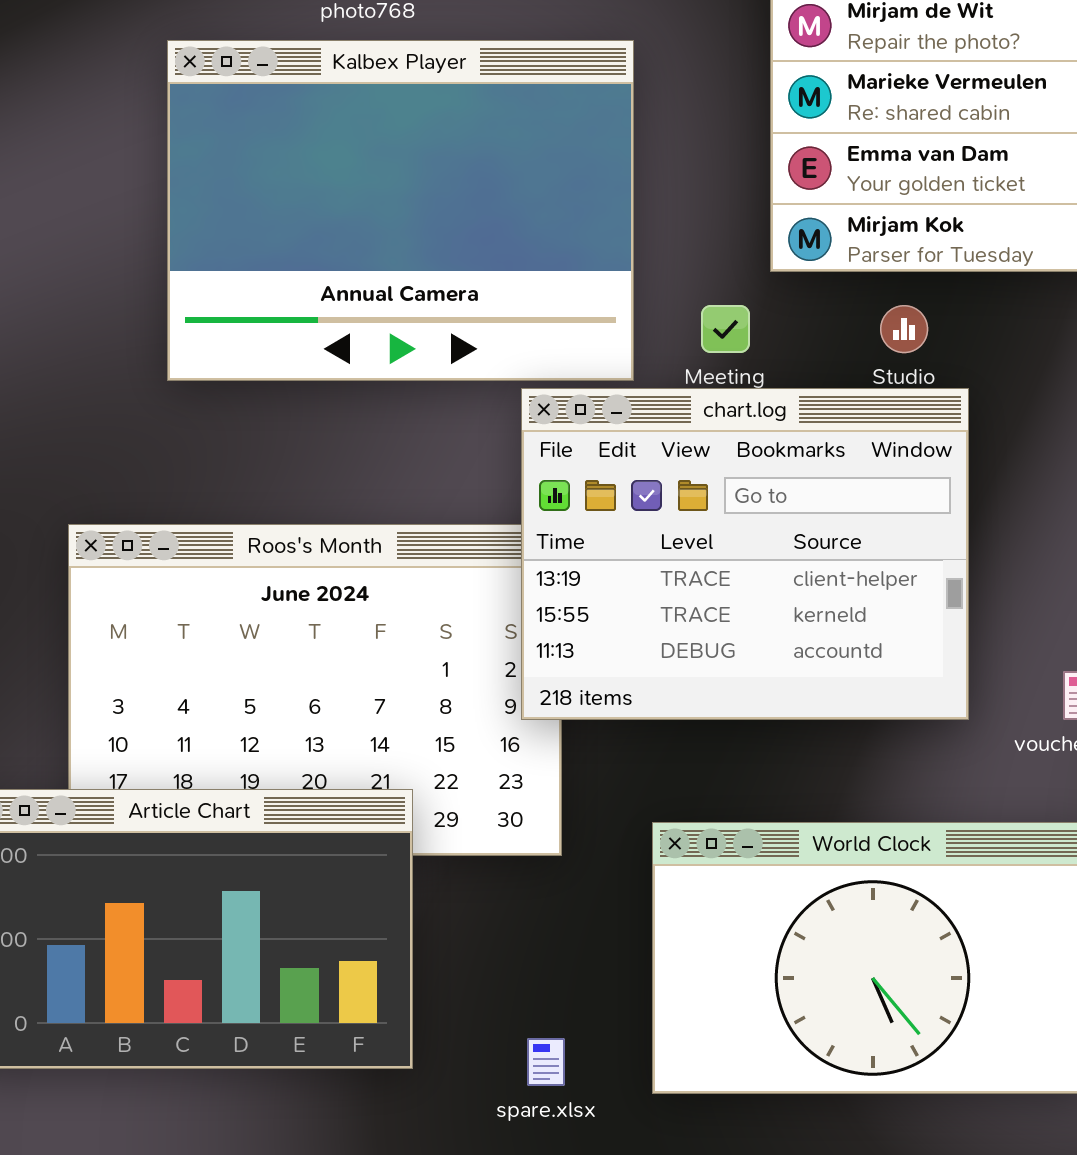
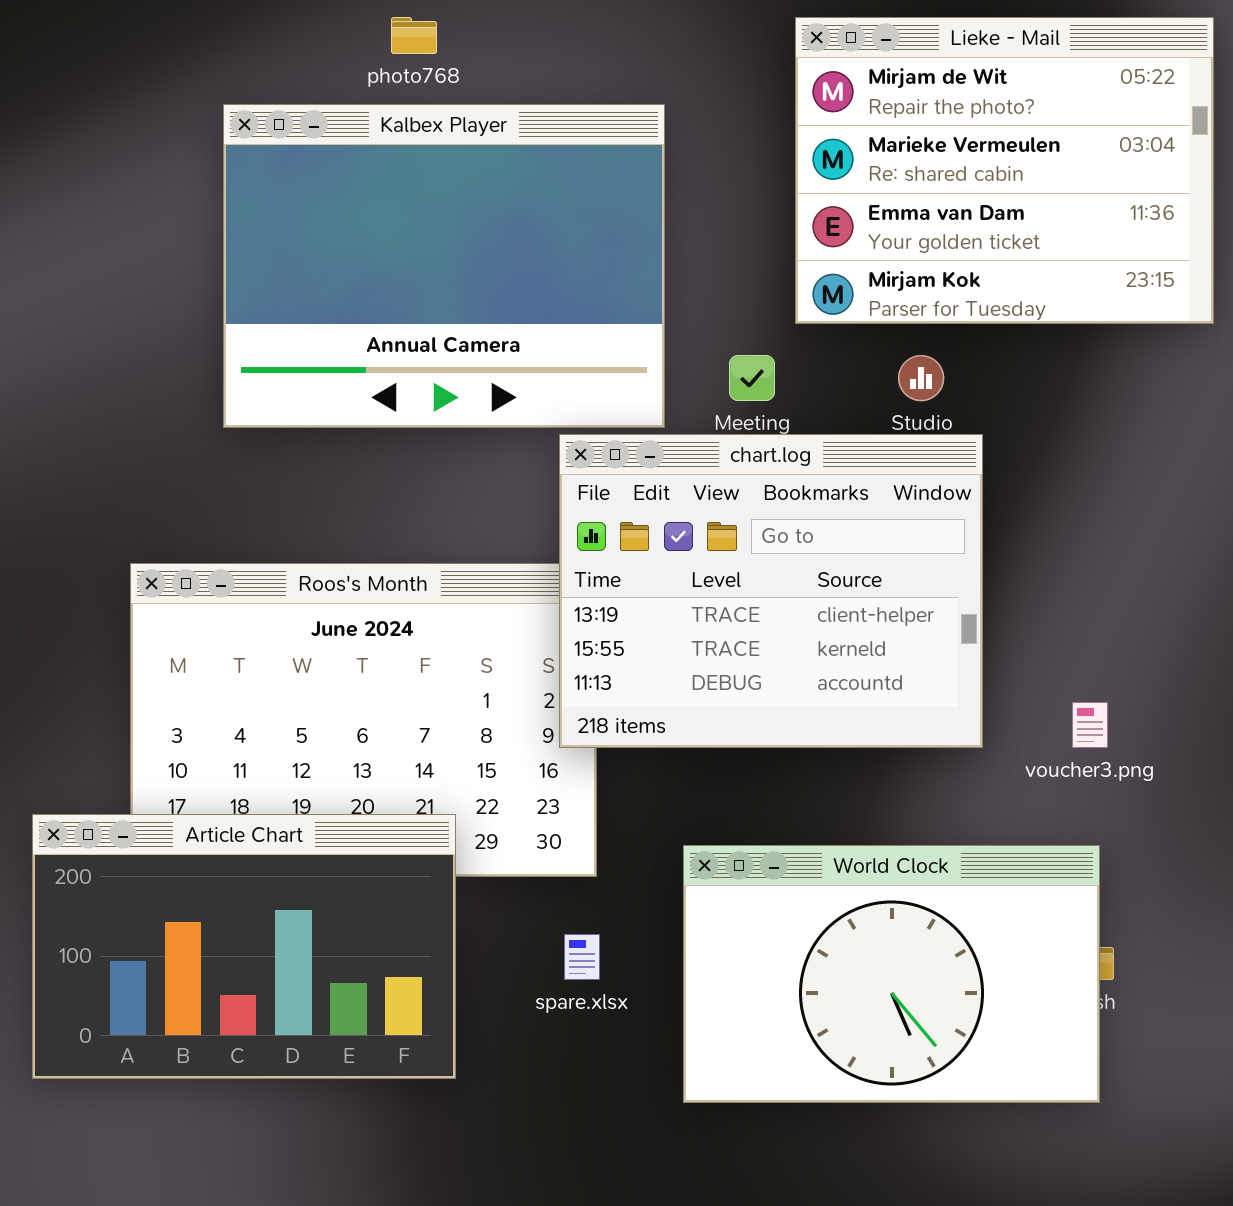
spare.xlsx: [527,1038,565,1086] -> [564,934,600,980], moved

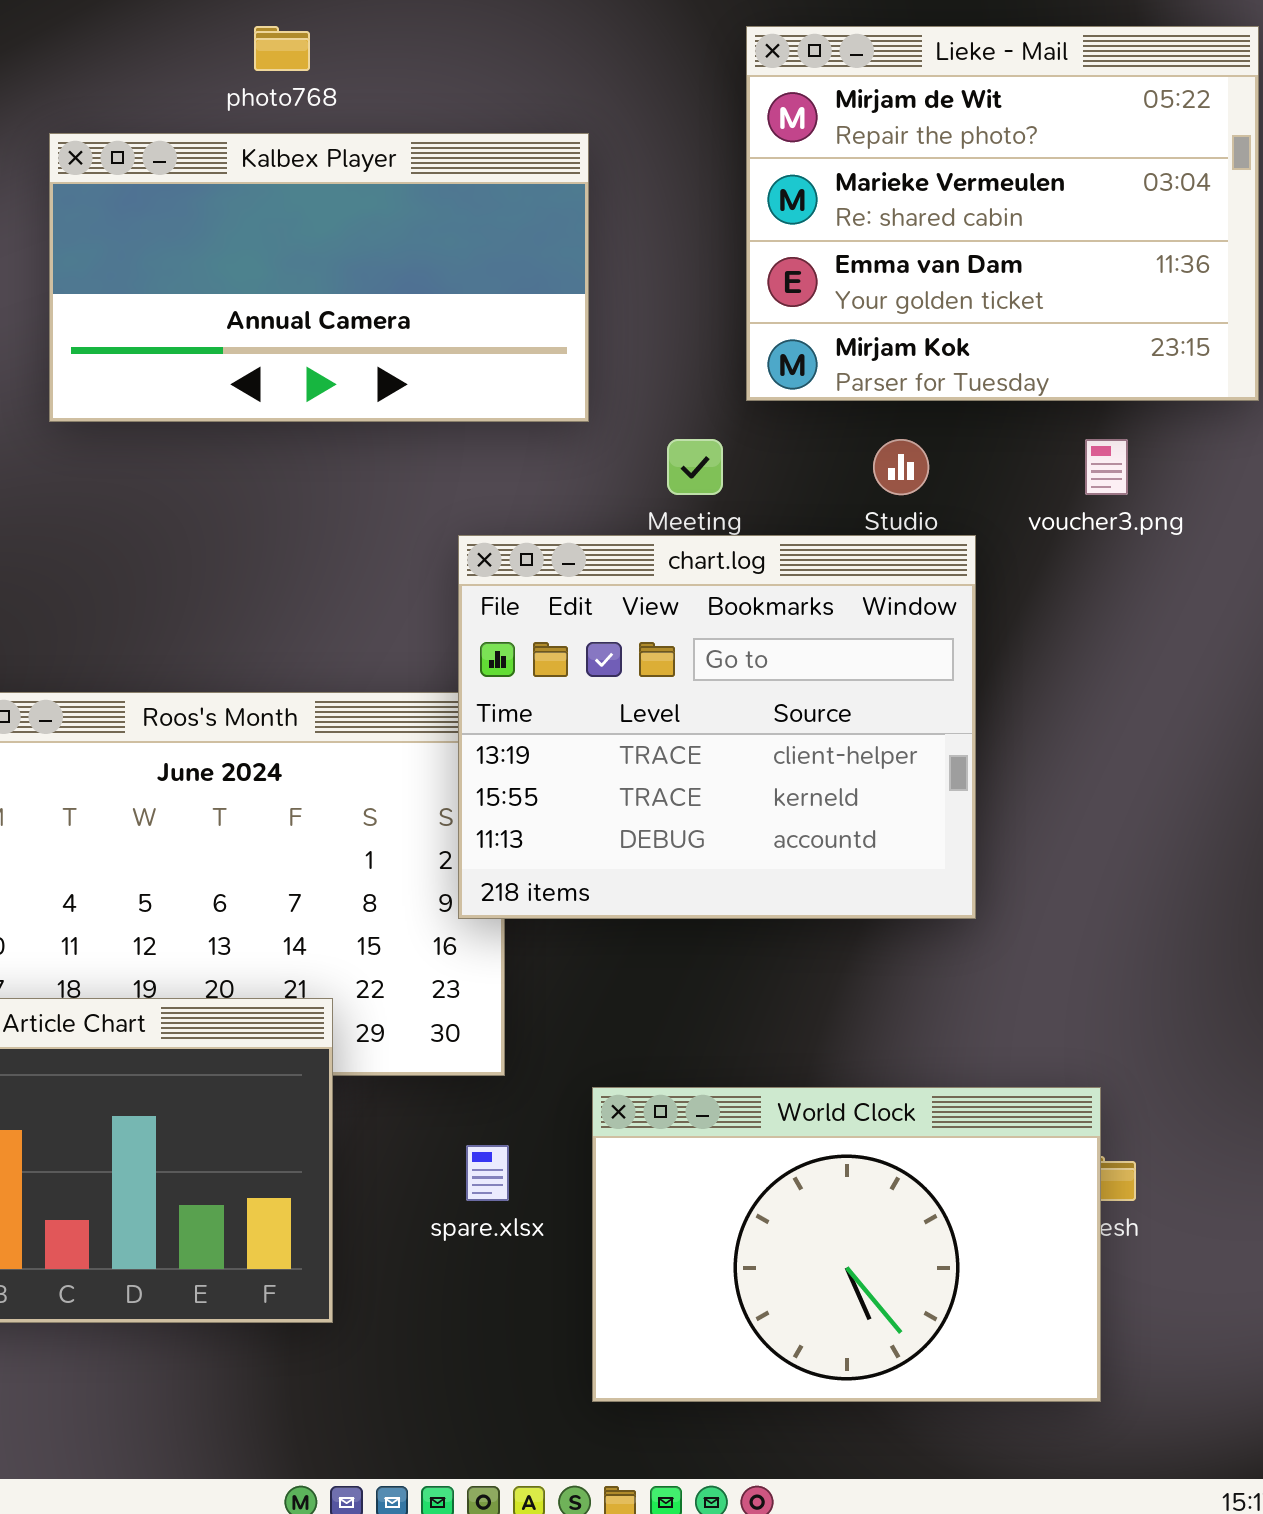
Kalbex Player: [223,104,665,428] -> [49,133,589,422], resized
voucher3.png: [1072,702,1108,748] -> [1085,439,1128,495], moved
World Clock: [683,845,1100,1103] -> [592,1087,1101,1402], moved

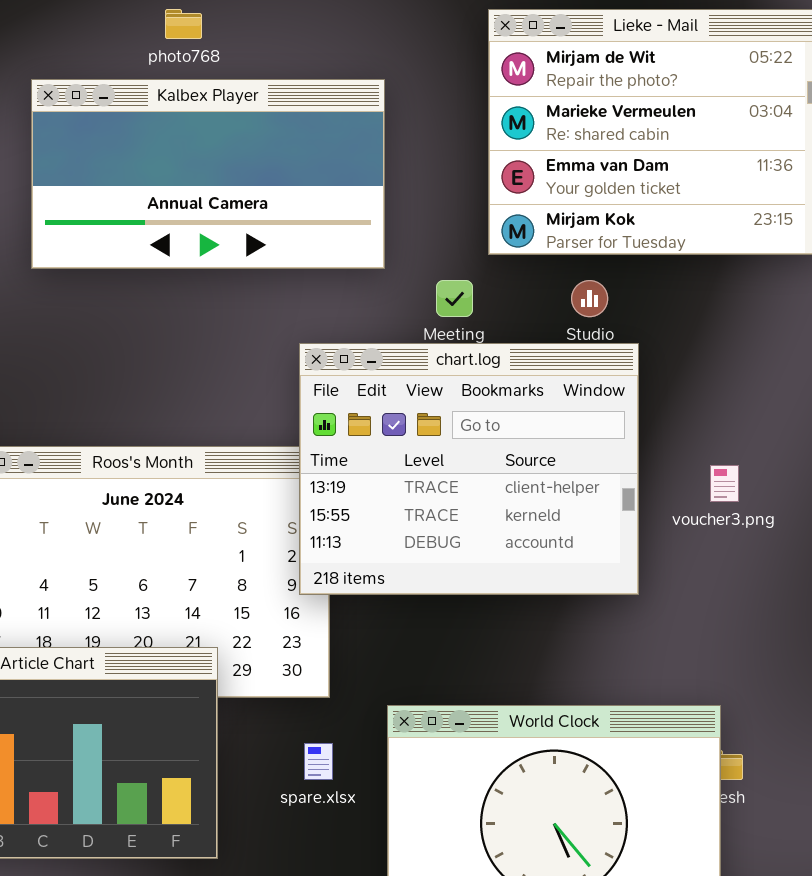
voucher3.png: [1085,439,1128,495] -> [710,465,739,502], moved

